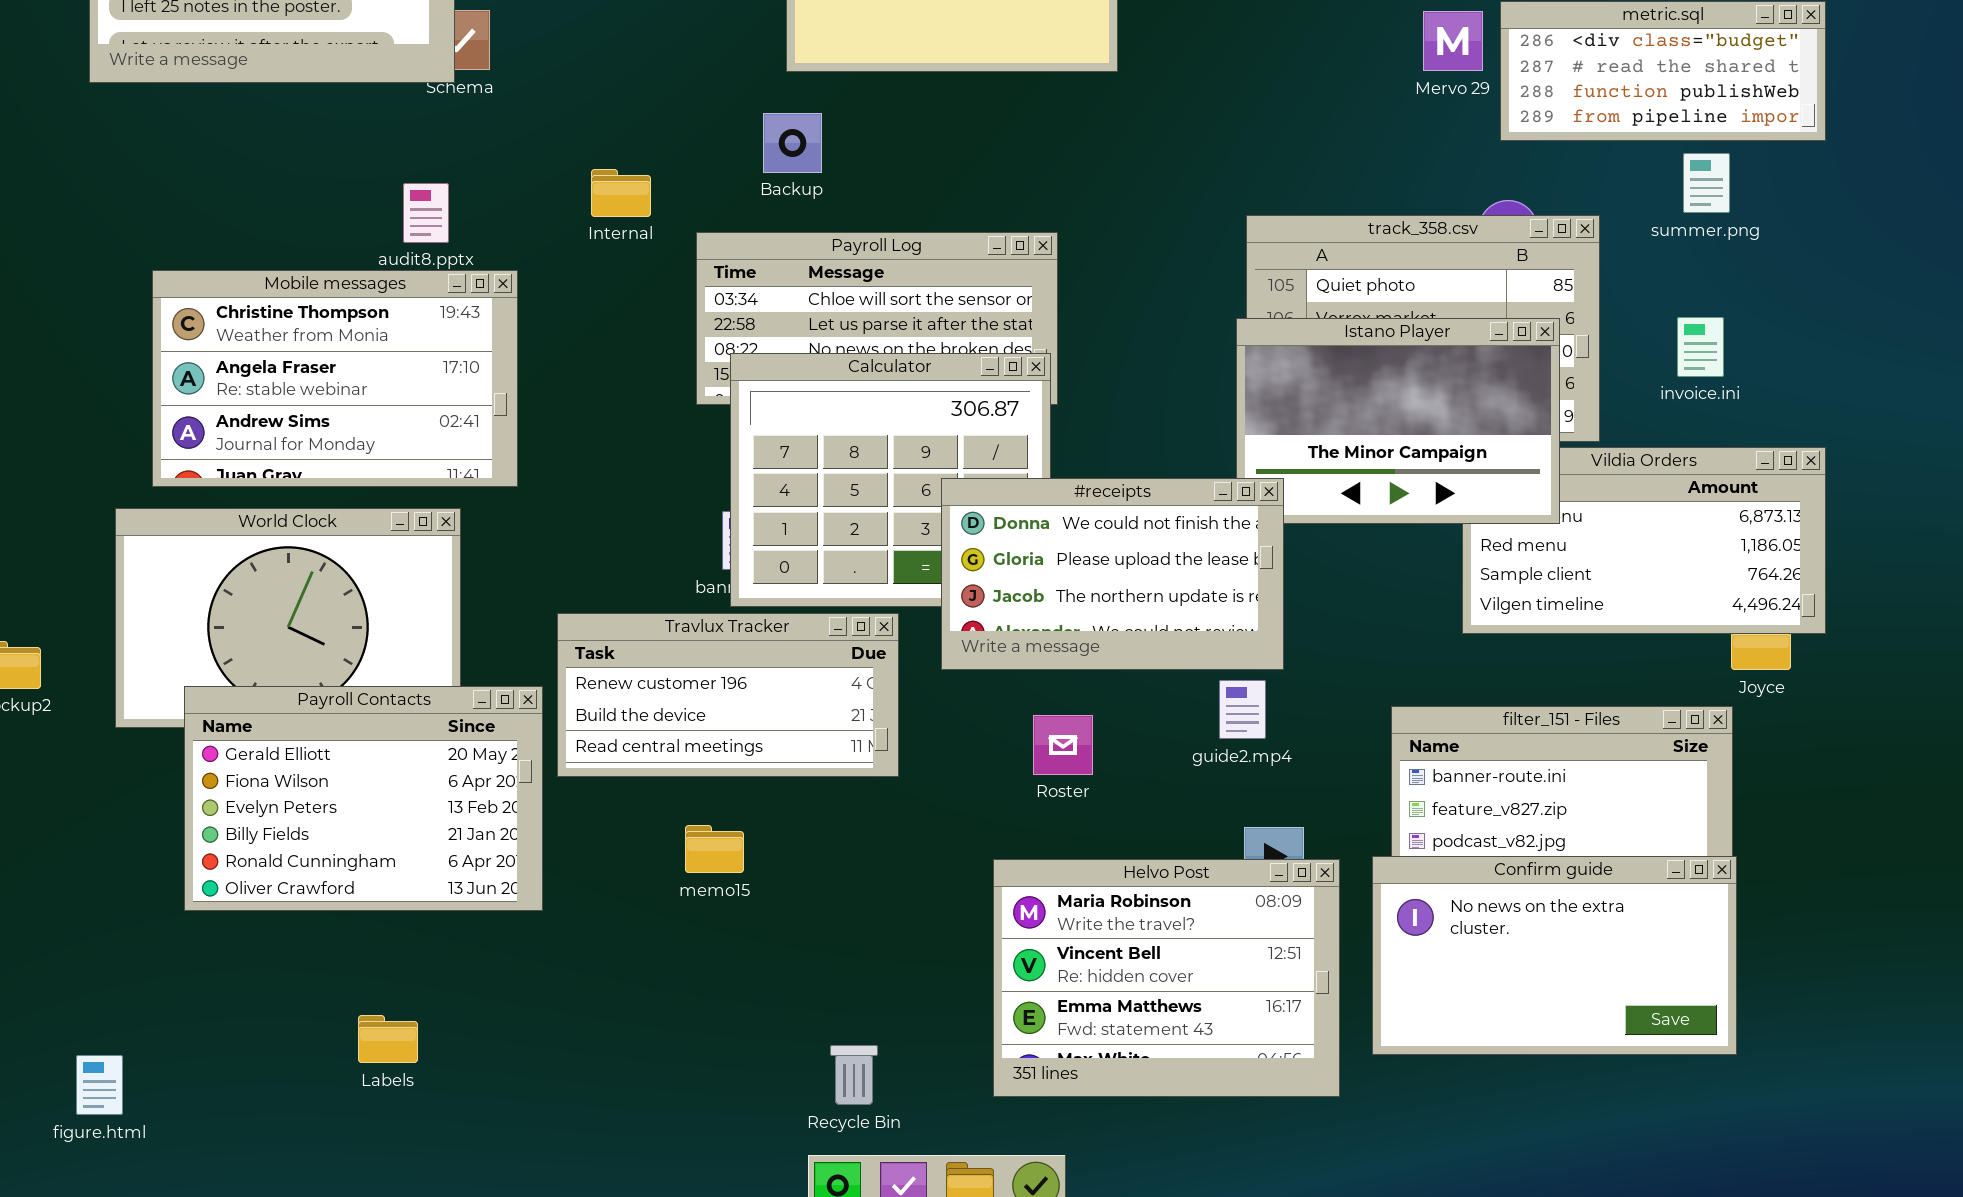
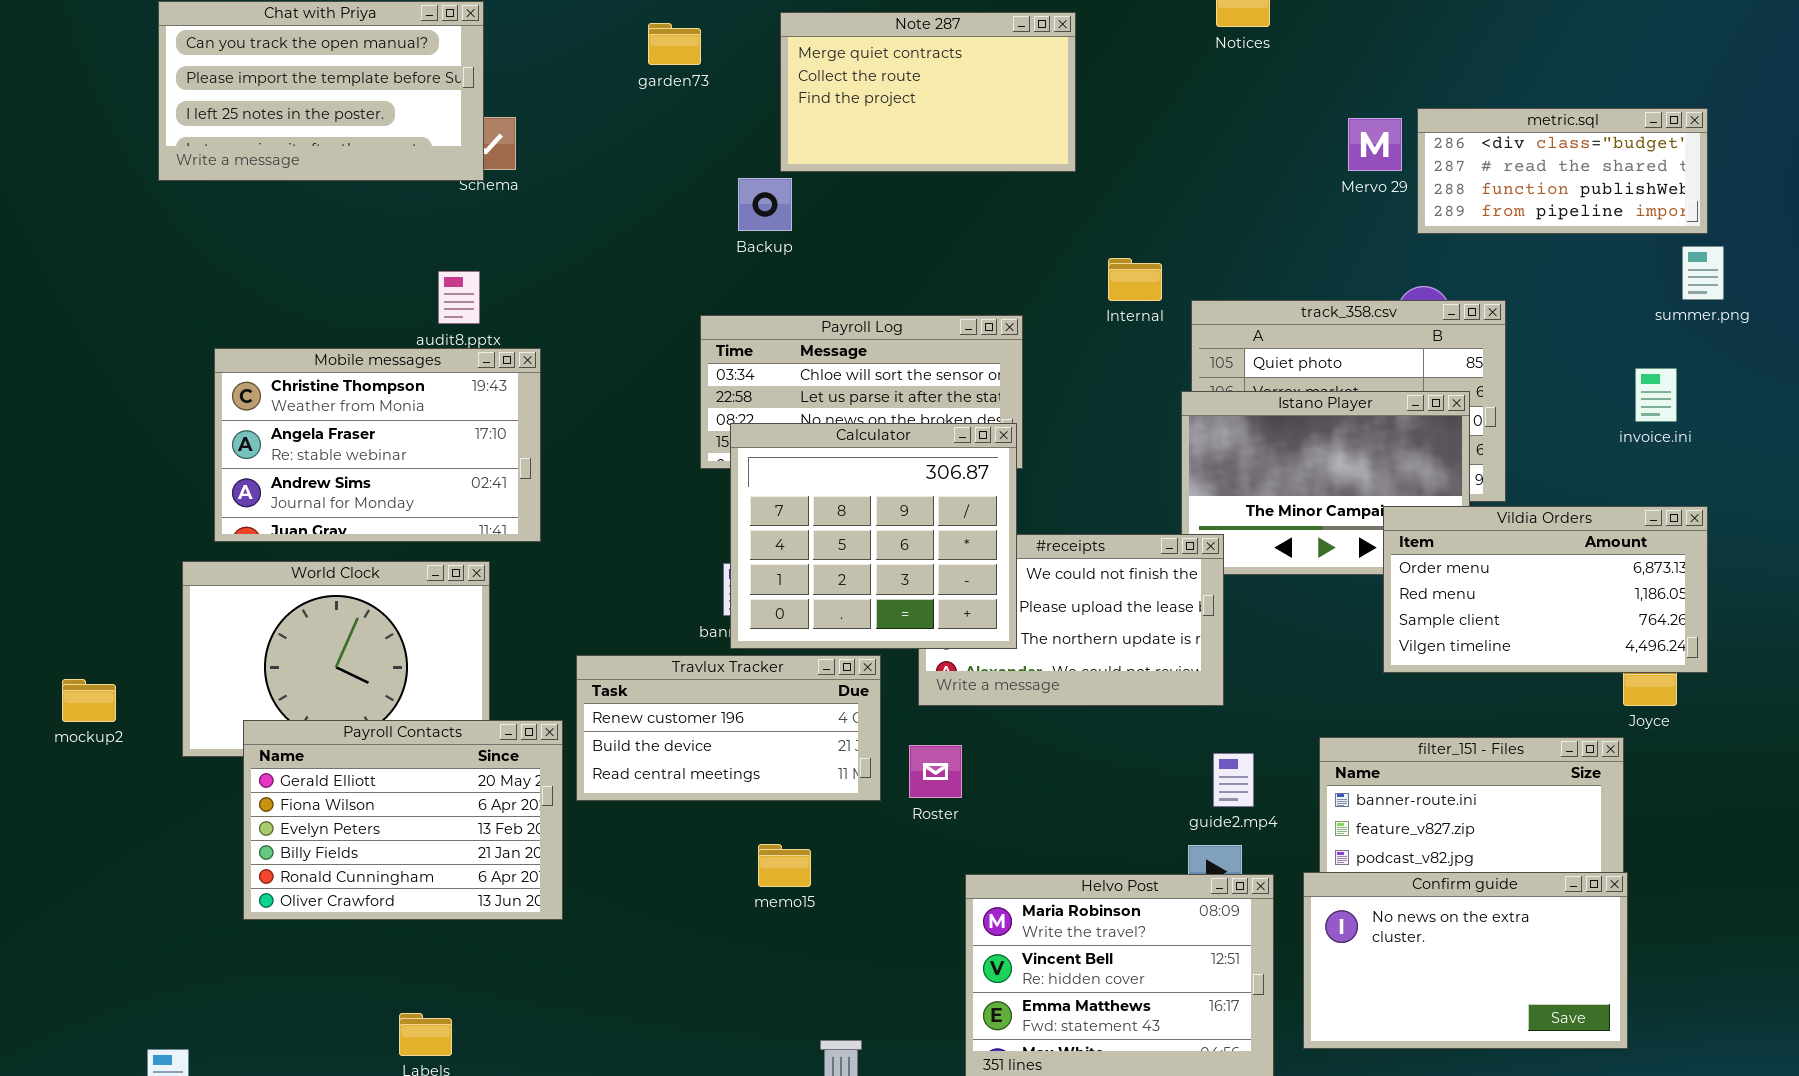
Backup: [763,113,822,173] -> [738,178,792,231], moved
summer.png: [1683,153,1730,213] -> [1682,246,1724,300], moved
Internal: [591,169,651,217] -> [1108,258,1162,301], moved
invoice.ini: [1677,317,1724,377] -> [1635,368,1677,422], moved
Calculator: [730,353,1051,607] -> [730,423,1017,649], raised
Vildia Orders: [1462,447,1826,634] -> [1383,506,1708,673], raised
guide2.mp4: [1219,680,1266,739] -> [1213,753,1254,807], moved
Roster: [1033,715,1093,775] -> [909,745,962,798], moved
memo15: [685,825,744,873] -> [758,844,811,887], moved

